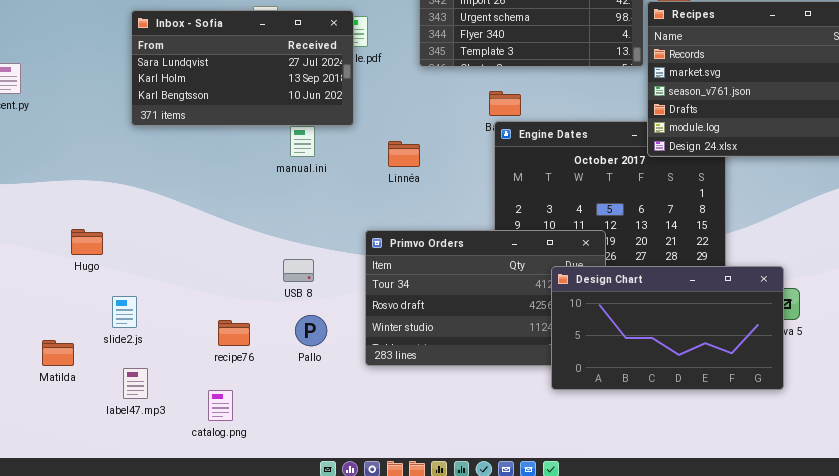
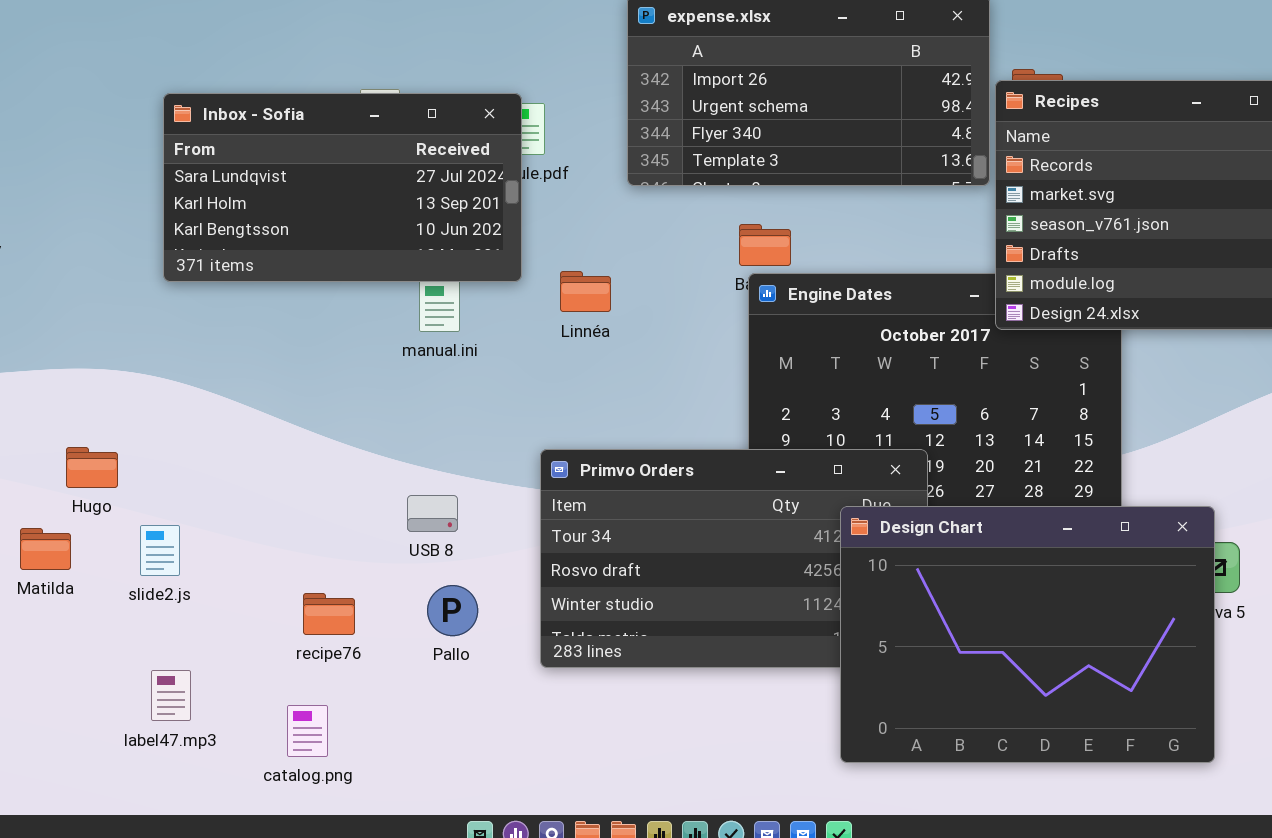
Linnéa: [388,141,420,167] -> [560,271,611,312], moved
Design Chart: [551,266,784,390] -> [840,506,1215,763], resized
slide2.js: [112,296,137,328] -> [140,525,180,576], moved
Matilda: [42,340,74,366] -> [20,528,71,570], moved

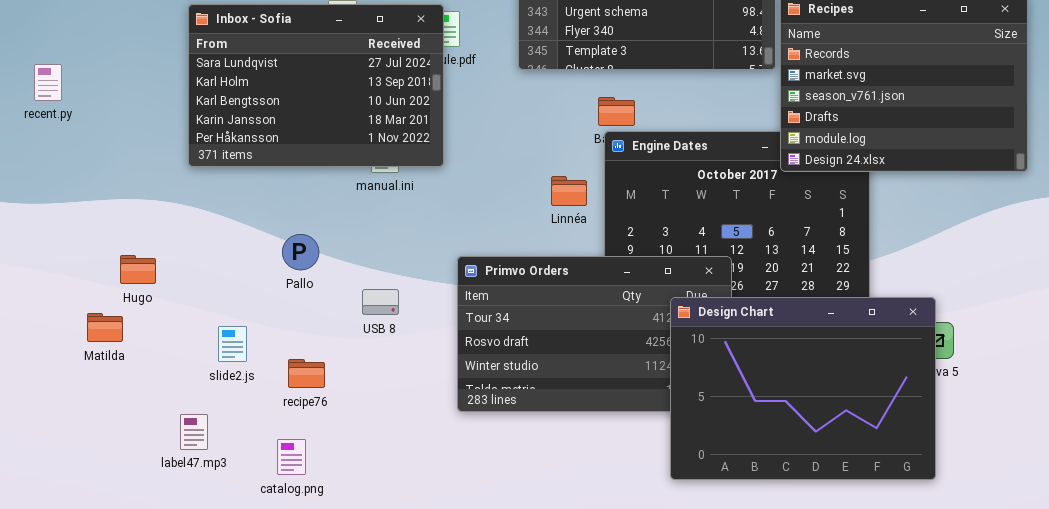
Inbox - Sofia: [163,93,522,282] -> [188,4,444,167], resized
Linnéa: [560,271,611,312] -> [551,176,587,206], moved
slide2.js: [140,525,180,576] -> [218,326,247,362], moved
Pallo: [427,585,478,636] -> [282,234,319,270], moved

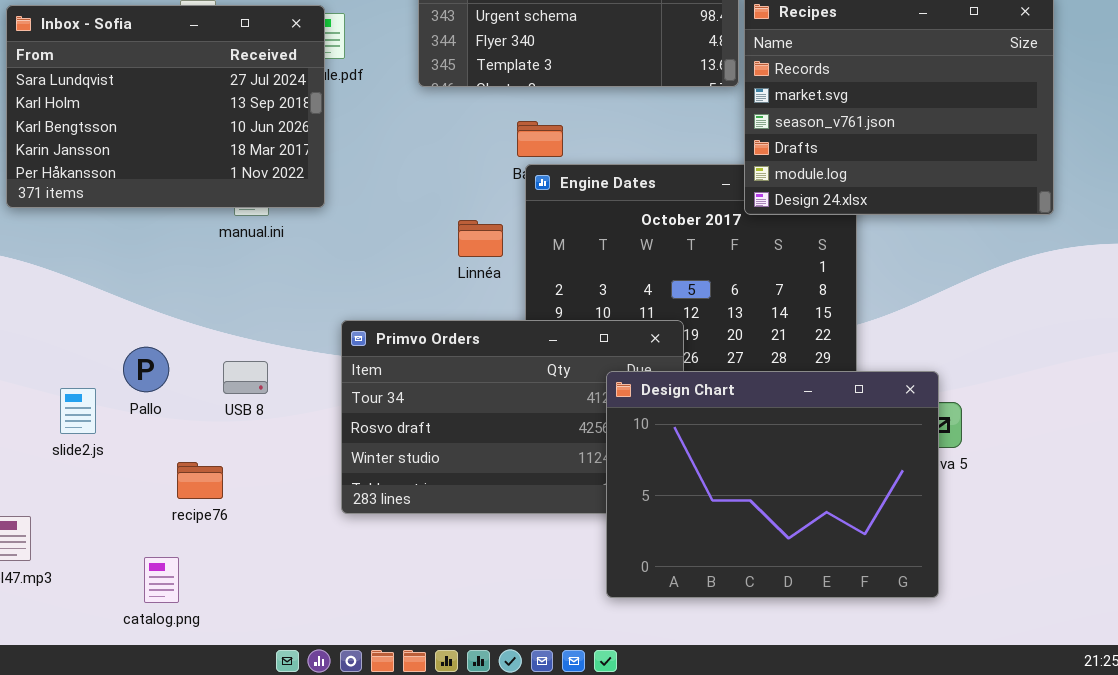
Pallo: [282,234,319,270] -> [123,347,169,392], moved
slide2.js: [218,326,247,362] -> [60,388,96,434], moved
recipe76: [288,359,325,388] -> [177,462,223,499], moved
catalog.png: [277,439,306,475] -> [144,557,179,603], moved

